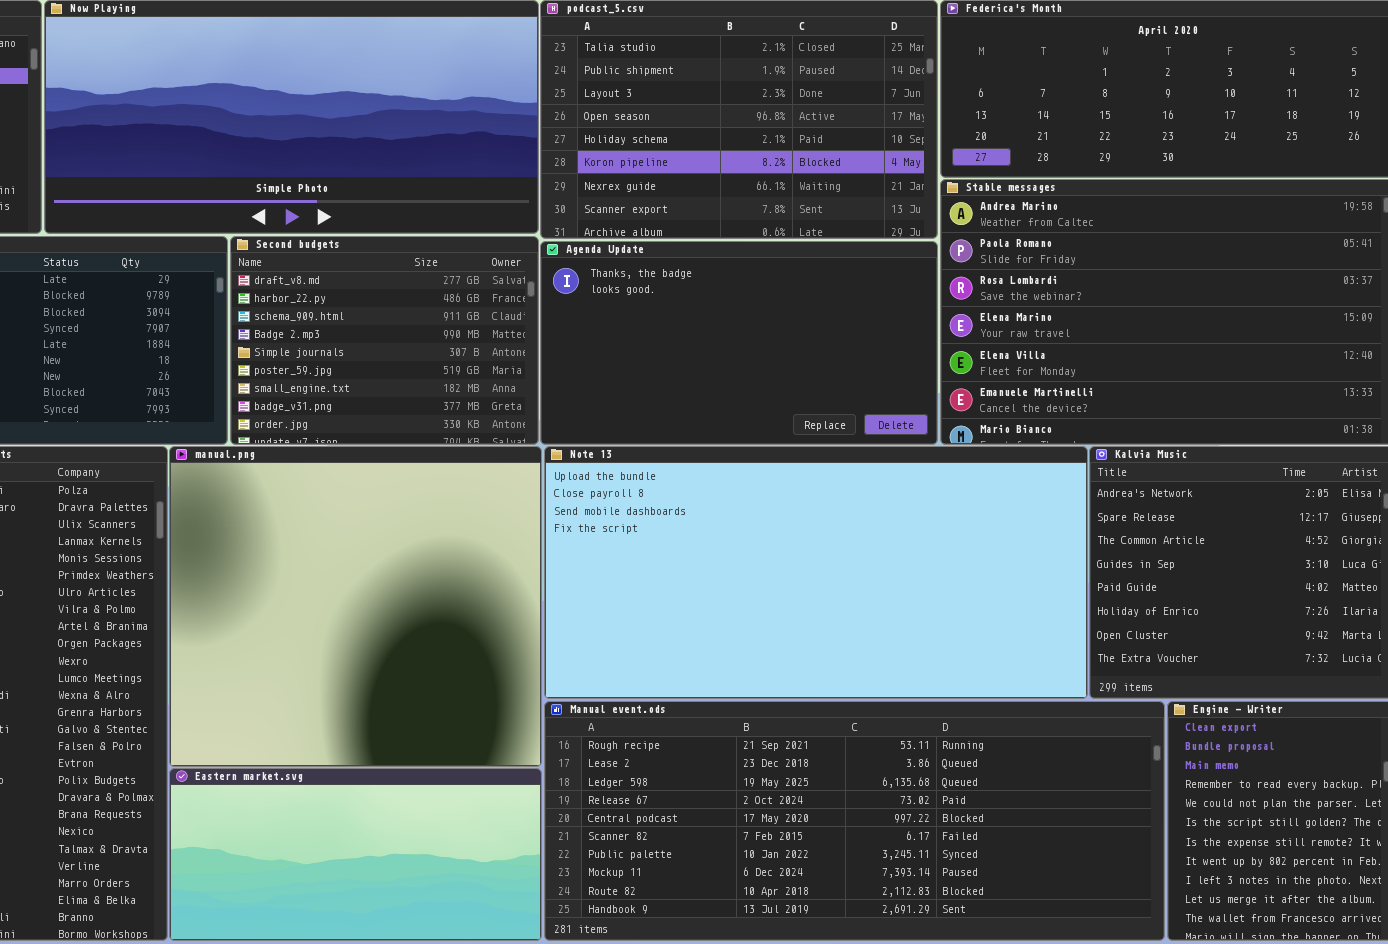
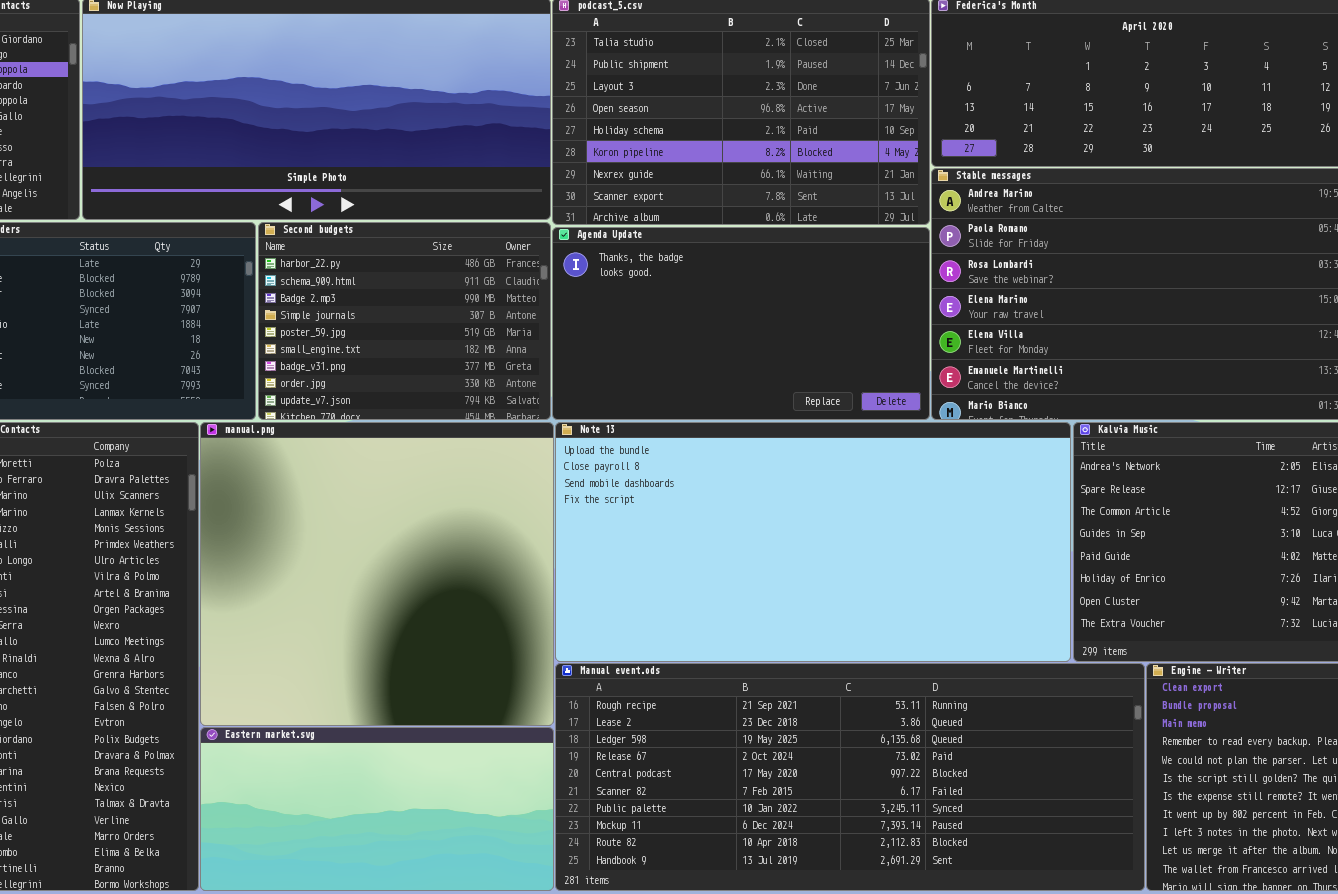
Second budgets: [230,236,539,445] -> [258,222,551,420], scrolled down 1 row

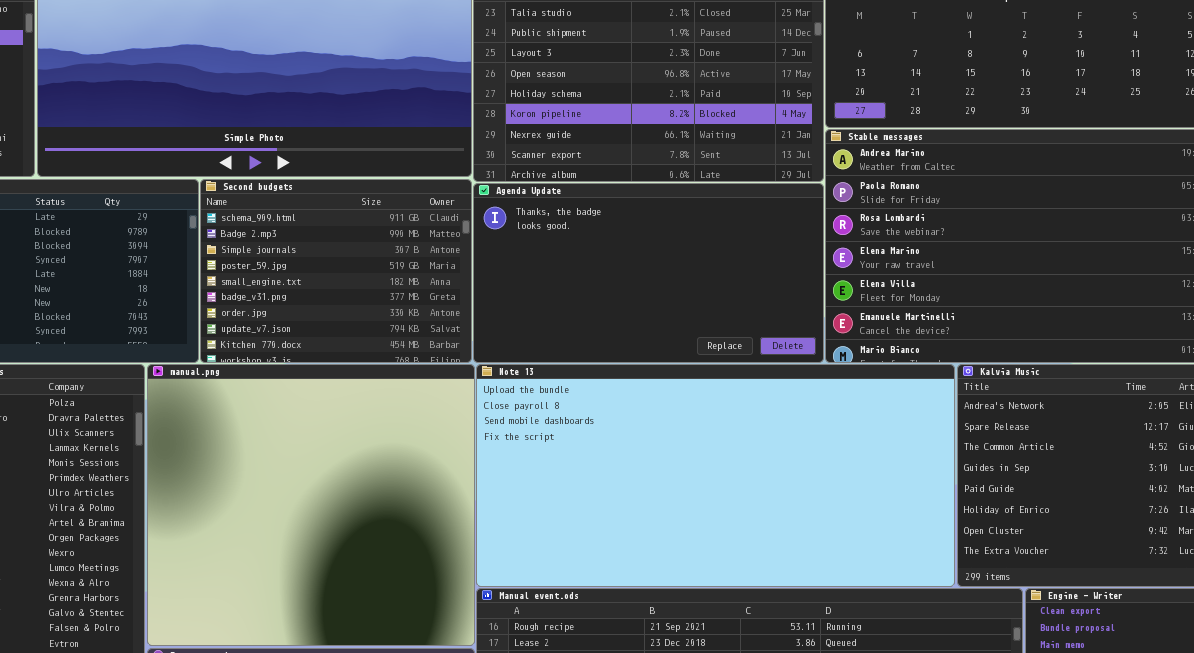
Second budgets: [258,222,551,420] -> [200,179,472,363], scrolled down 1 row

